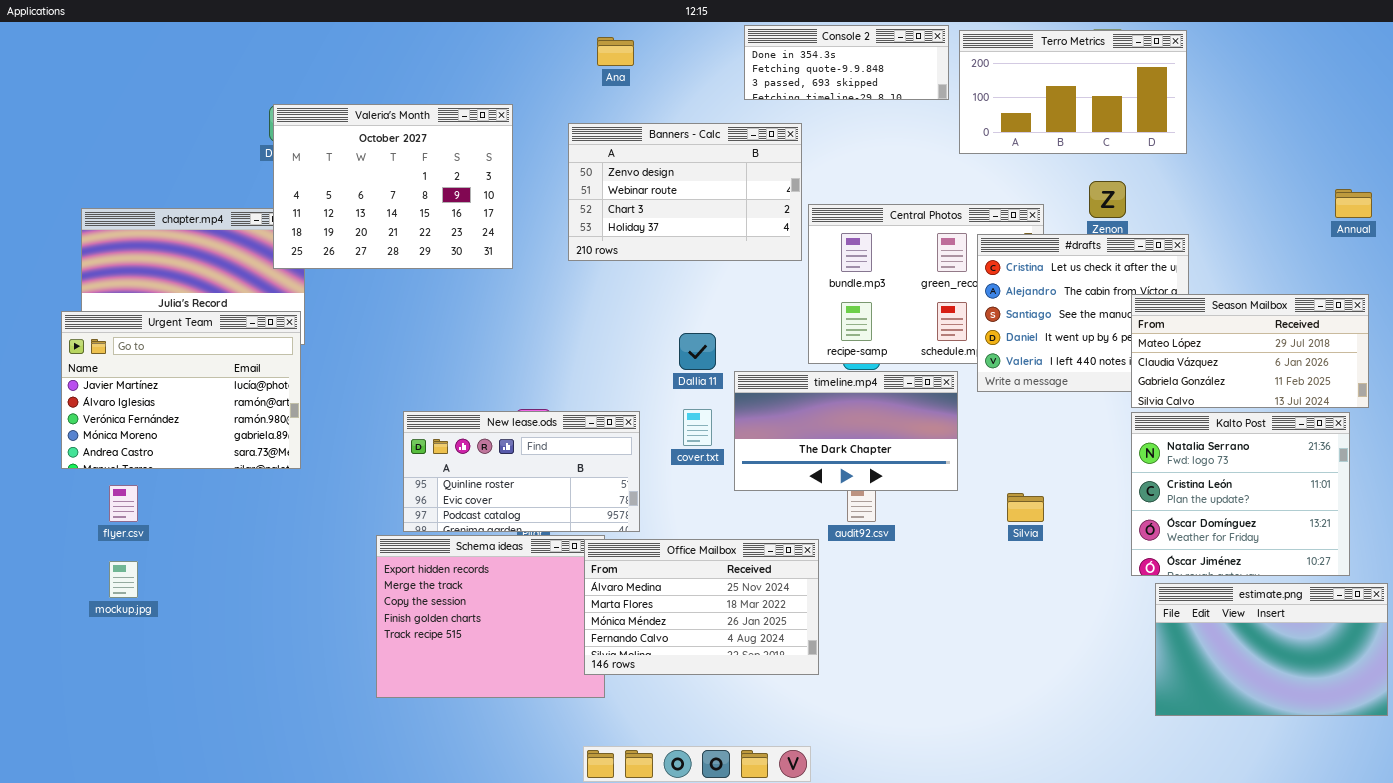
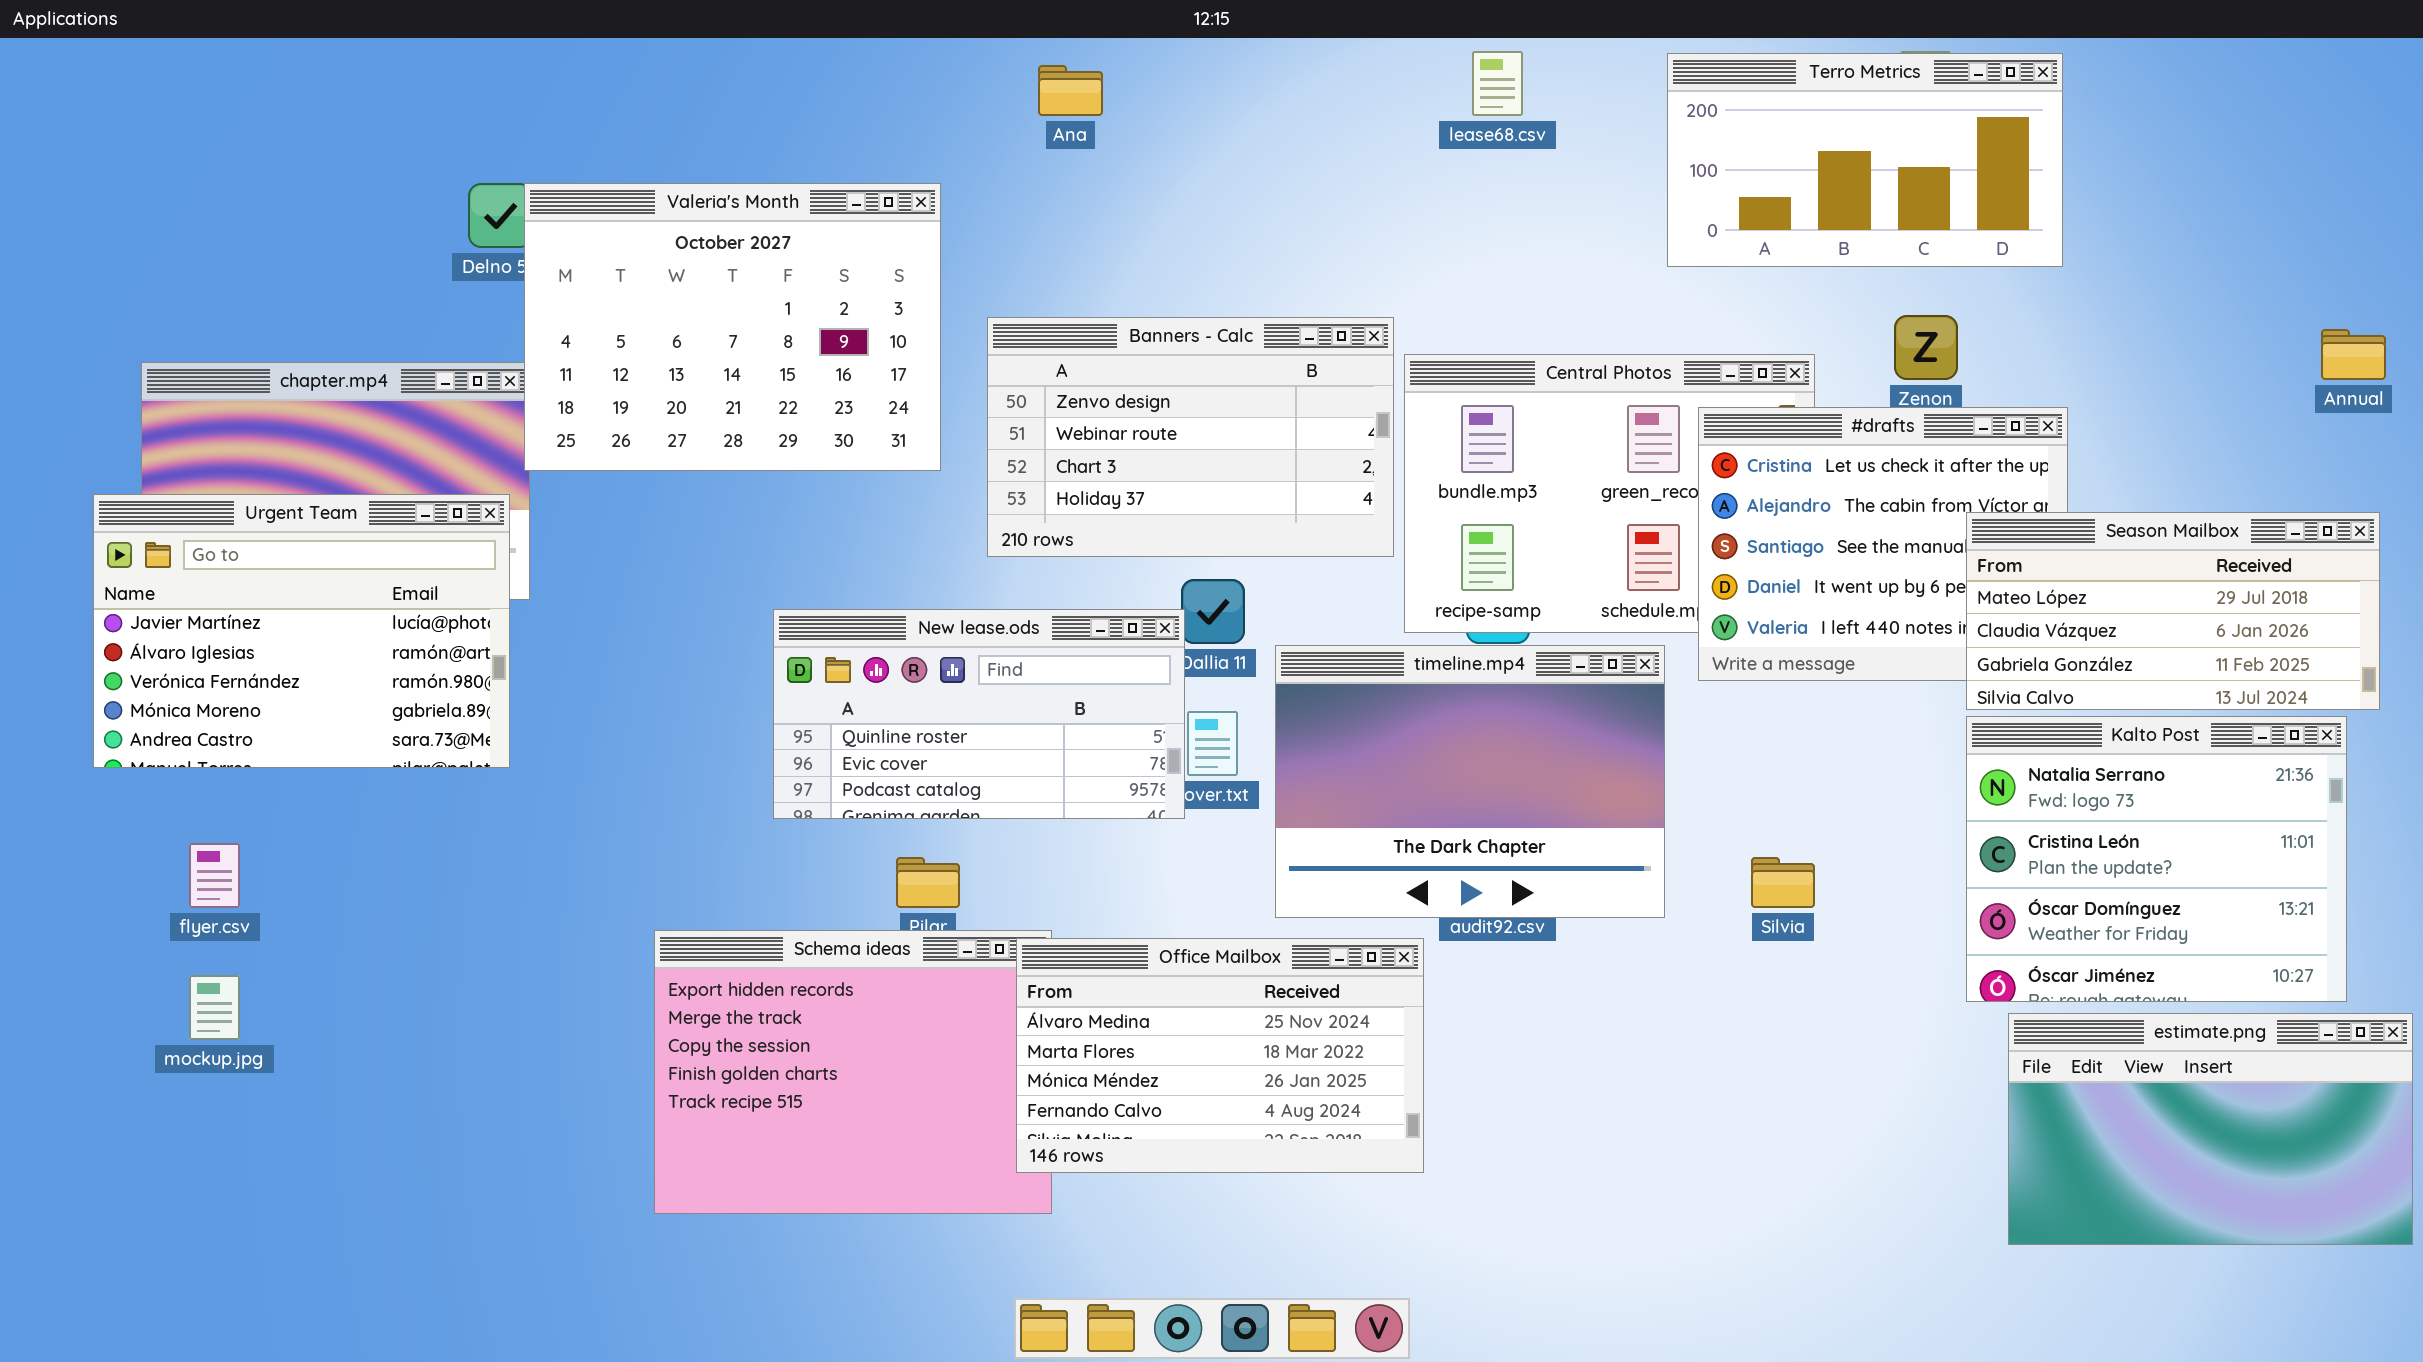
Console 2: [744,25,949,100] -> none, closed
Valeria's Month: [273,104,513,269] -> [524,183,941,471], moved
Banners - Calc: [568,123,802,261] -> [987,317,1394,557], moved
Urgent Team: [61,311,301,469] -> [93,494,510,768], moved
timeline.mp4: [734,371,958,491] -> [1275,645,1665,918], resized
New lease.ods: [403,411,640,532] -> [773,609,1185,819], moved

